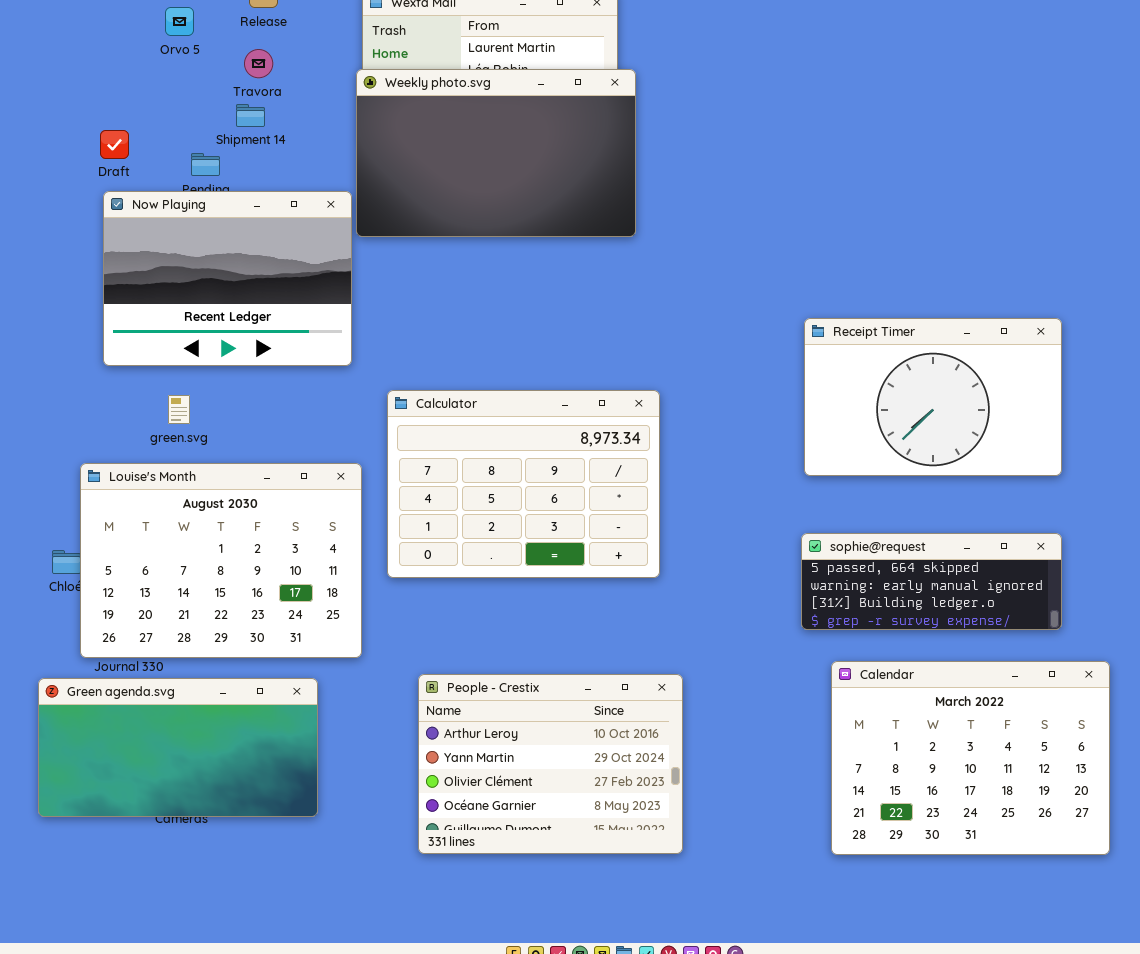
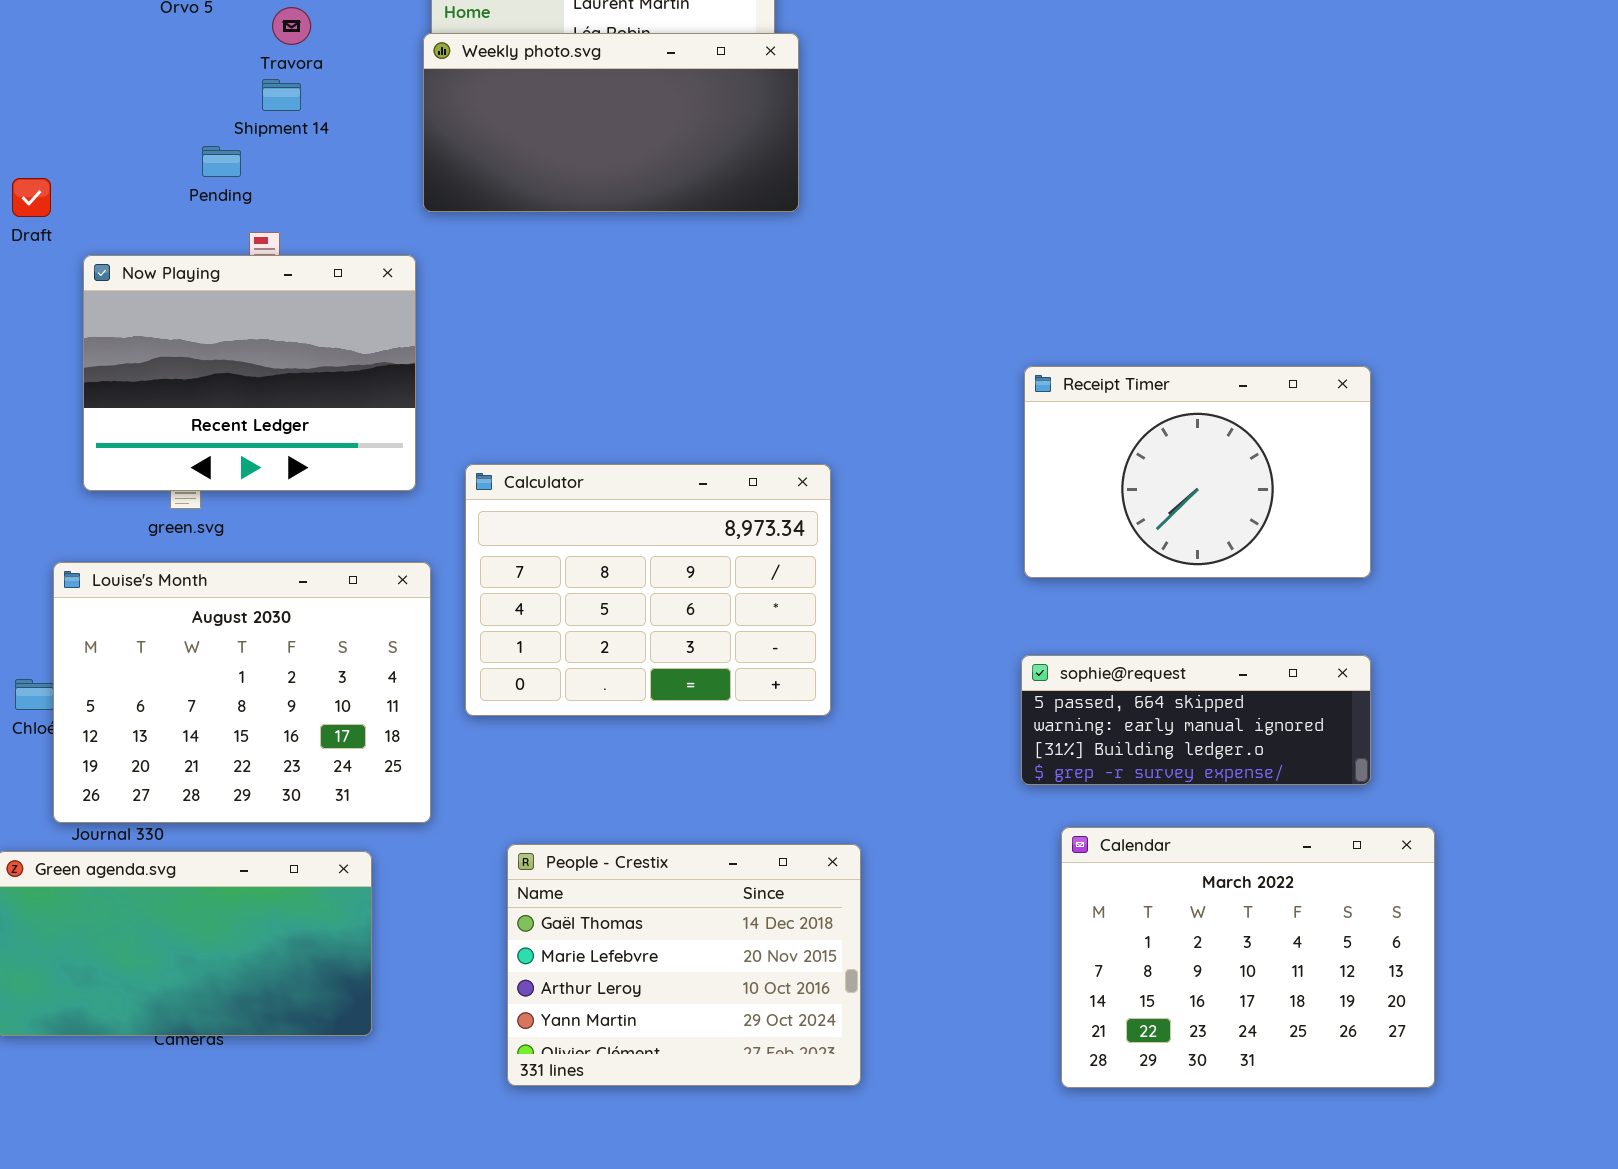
Weekly photo.svg: [356,69,636,237] -> [423,33,799,212], resized
Draft: [100,130,129,159] -> [12,178,51,217], moved
Now Playing: [103,191,352,366] -> [83,255,416,491], moved
People - Crestix: [418,674,683,854] -> [507,844,861,1086], scrolled up 2 rows

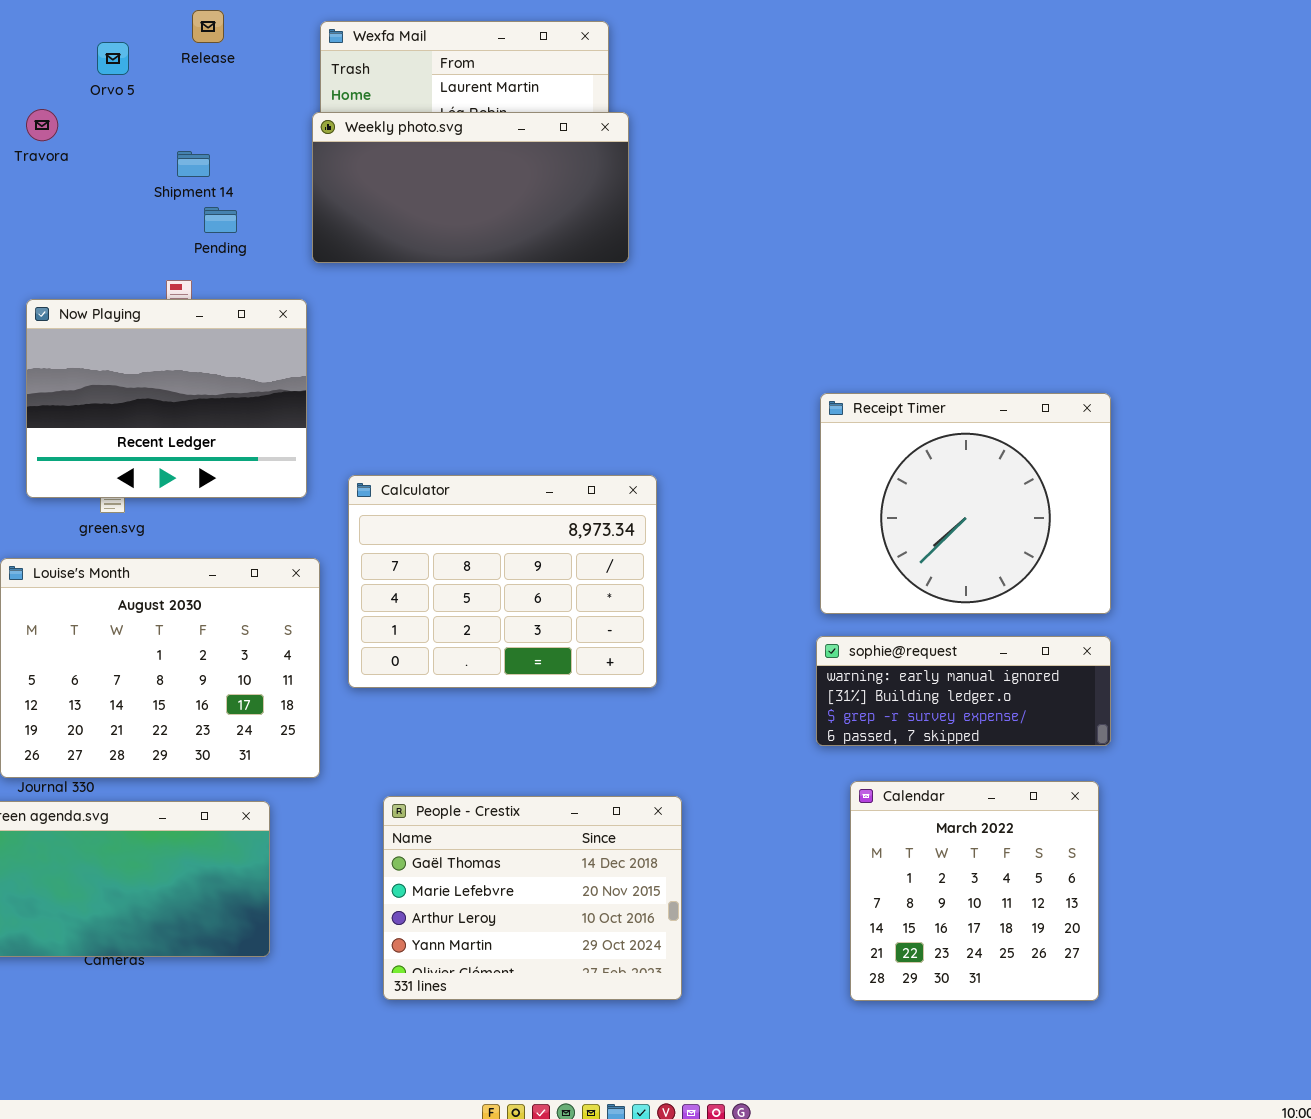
Travora: [272,7,311,45] -> [26,109,58,141], moved
Pending: [202,146,241,177] -> [204,207,237,233], moved
Receipt Timer: [1024,366,1371,578] -> [820,393,1111,614], resized
sophie@request: [1021,655,1371,785] -> [816,636,1111,746], scrolled down 1 row
Calendar: [1061,827,1435,1088] -> [850,781,1099,1001], resized

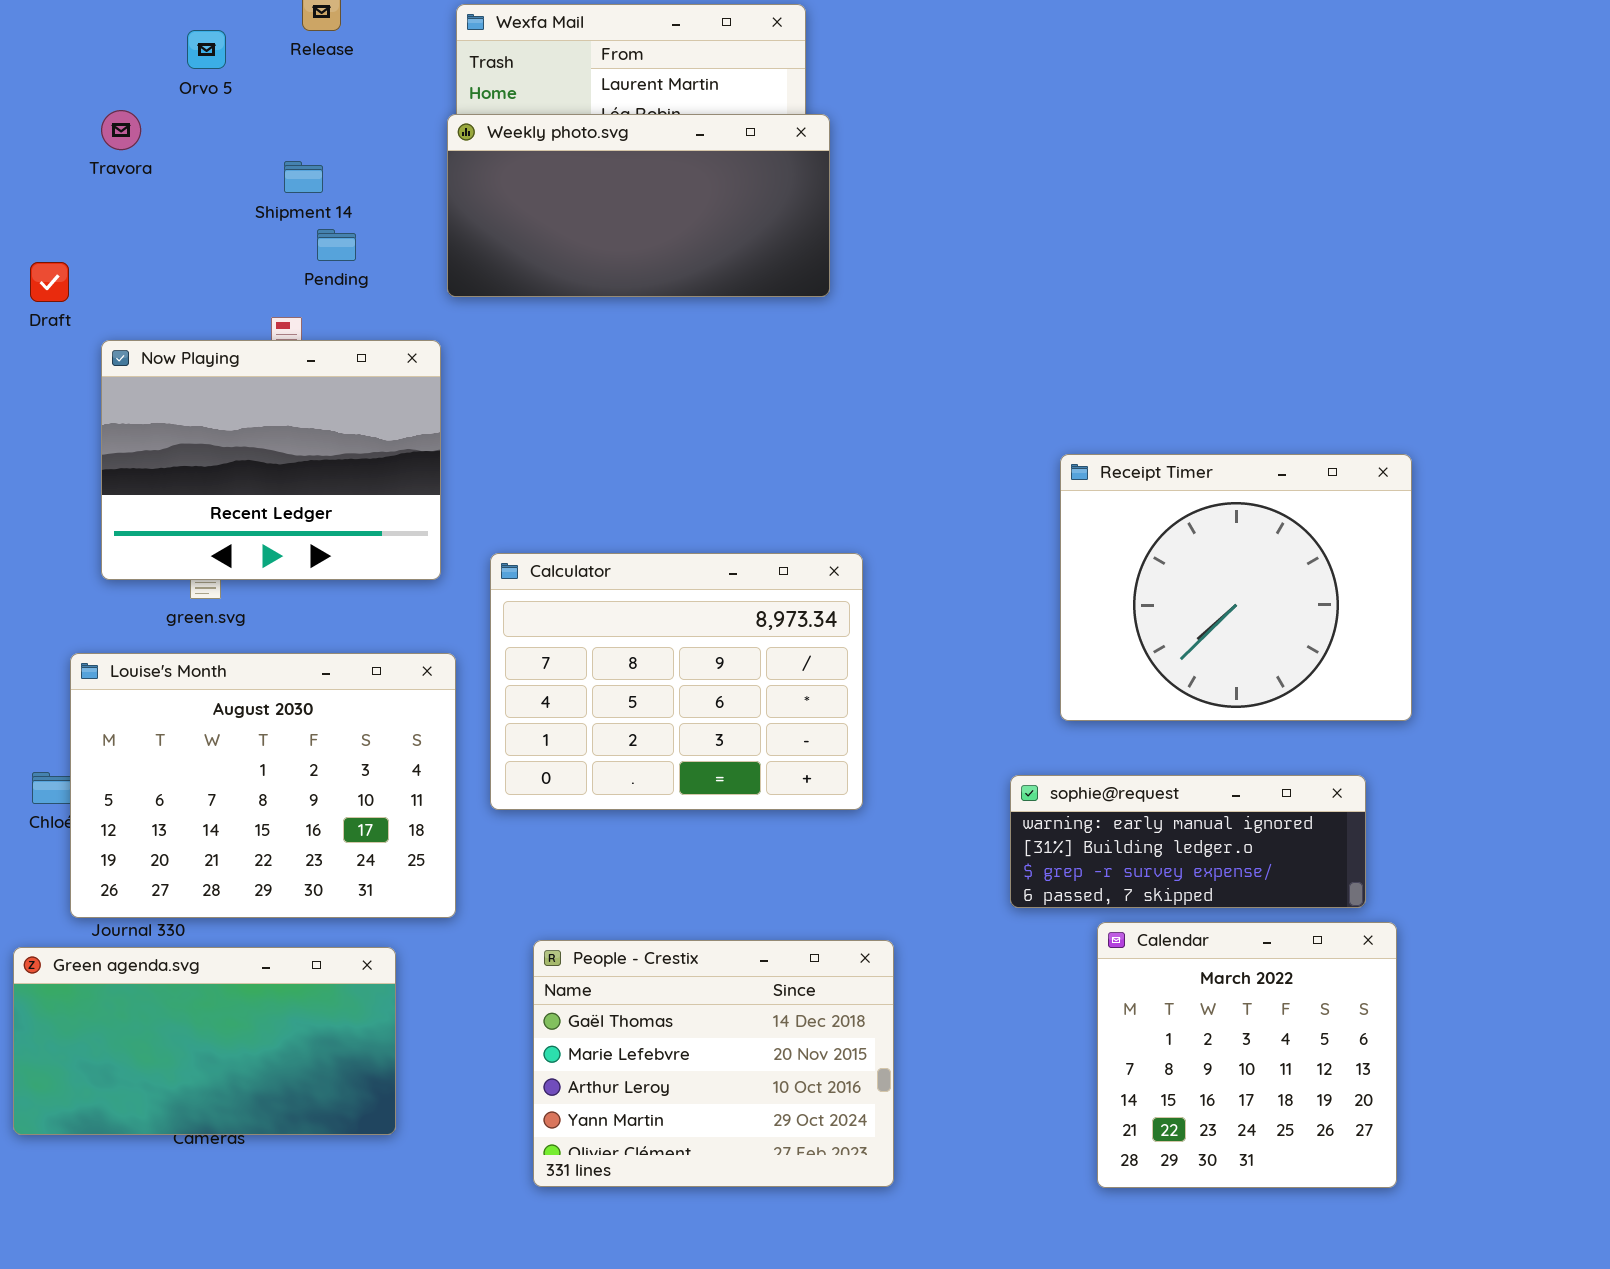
sophie@request: [816,636,1111,746] -> [1010,775,1366,908], moved

